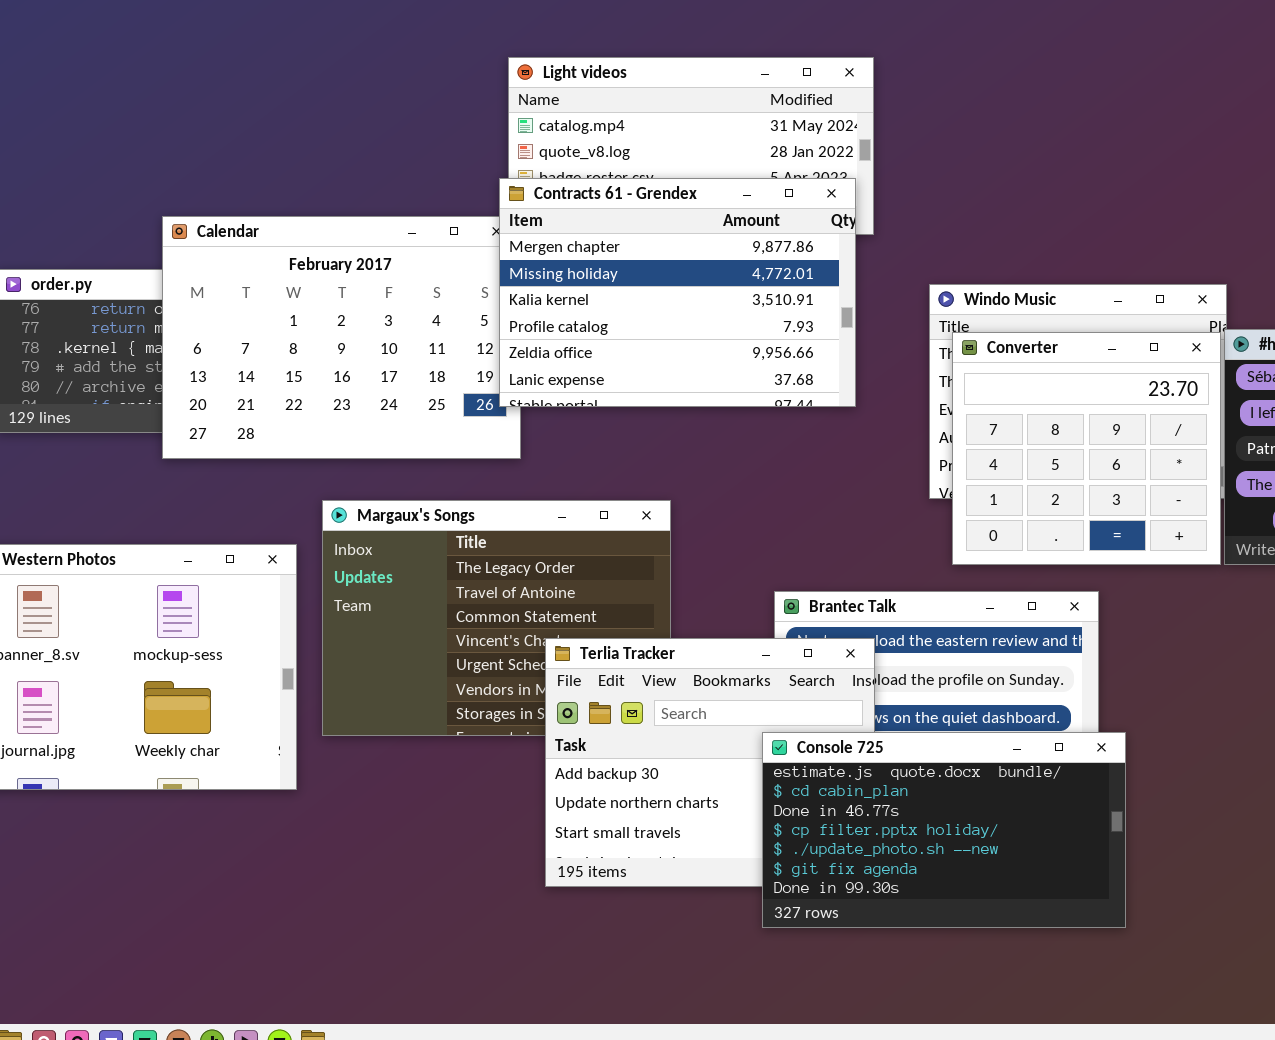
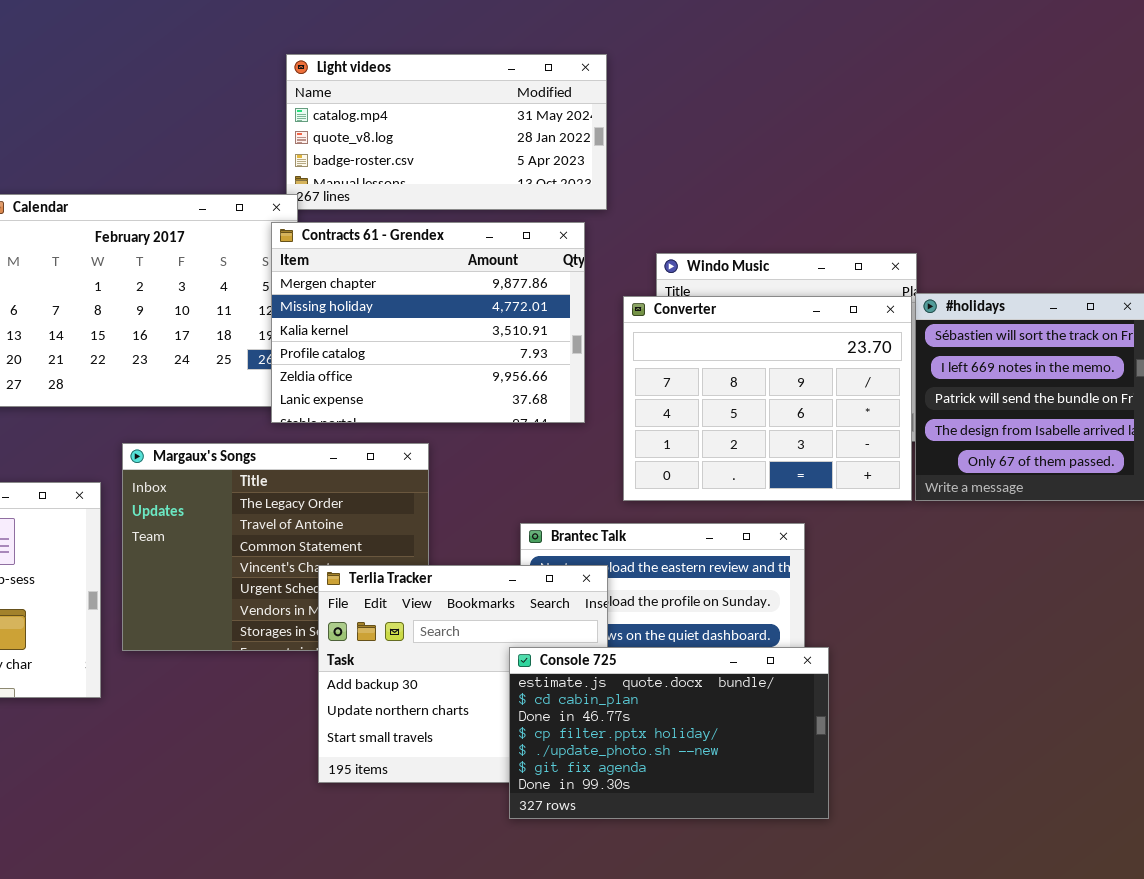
Contracts 61 - Grendex: [499,178,856,407] -> [271,222,585,423], moved
Converter: [952,332,1221,565] -> [623,296,912,501], resized

